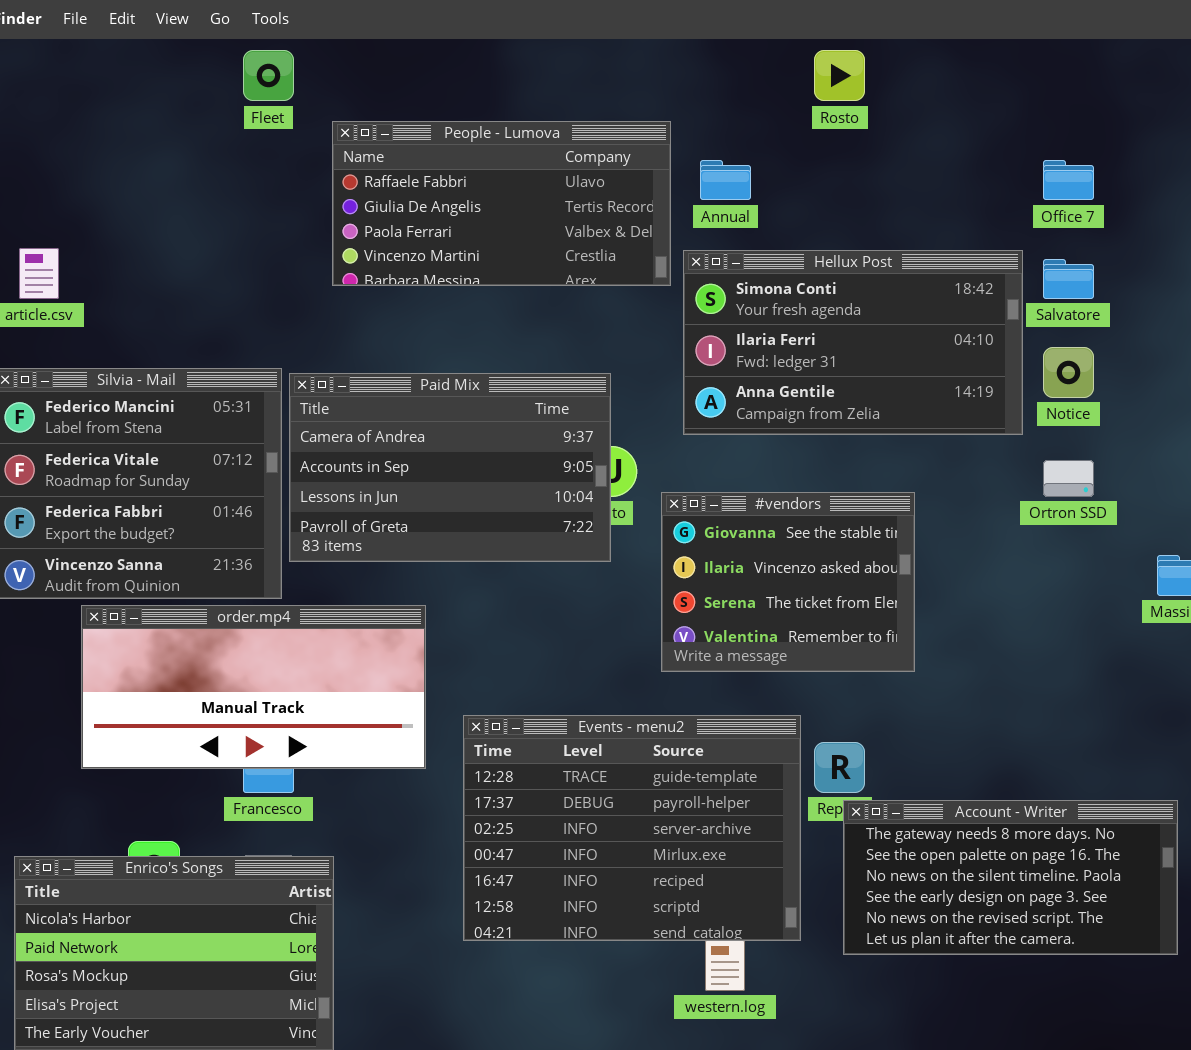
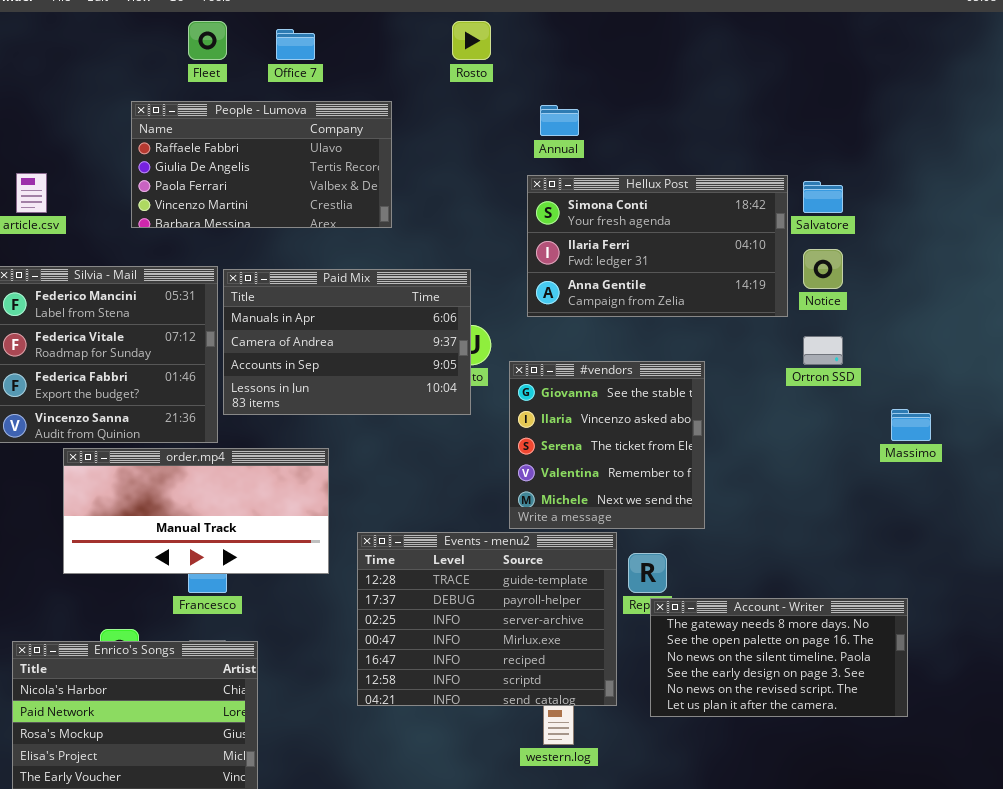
Rosto: [814,50,865,101] -> [452,21,491,60], moved
People - Lumova: [332,121,671,286] -> [131,101,392,228], moved
Office 7: [1043,160,1094,200] -> [276,29,315,60], moved
Paid Mix: [289,373,611,562] -> [223,269,471,415], scrolled up 1 row
#vendors: [661,492,915,672] -> [509,361,705,529], resized

